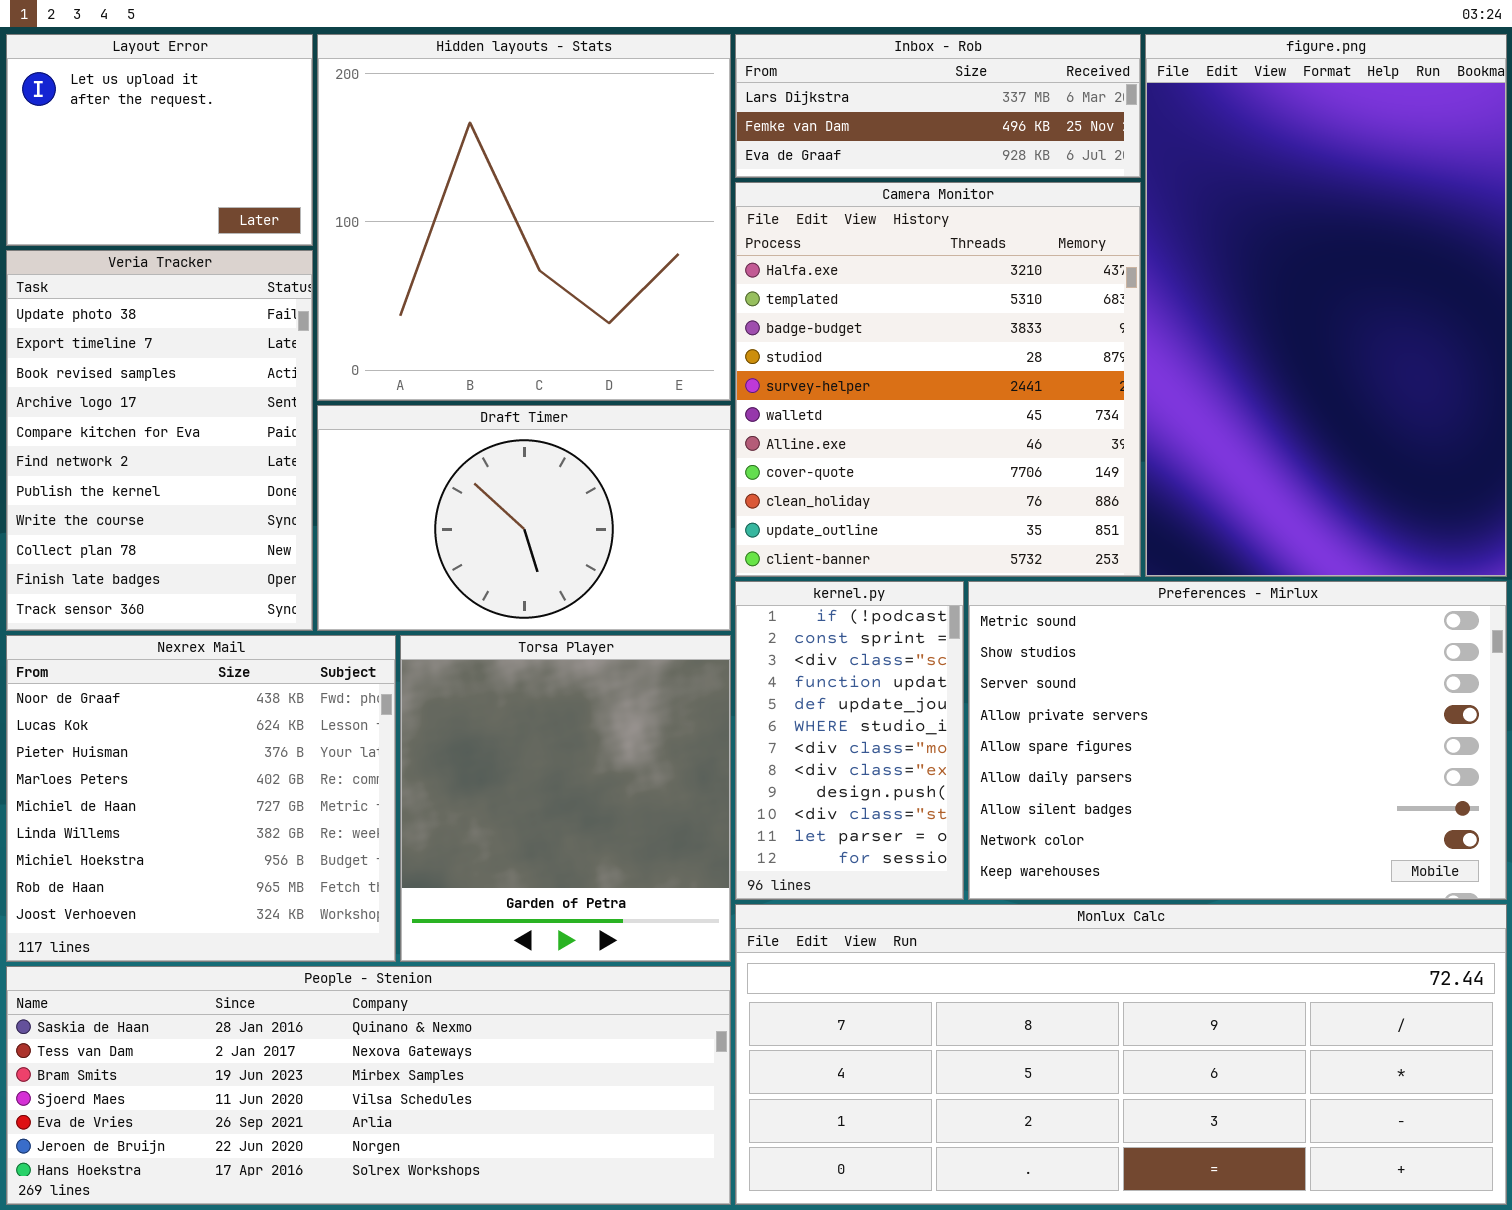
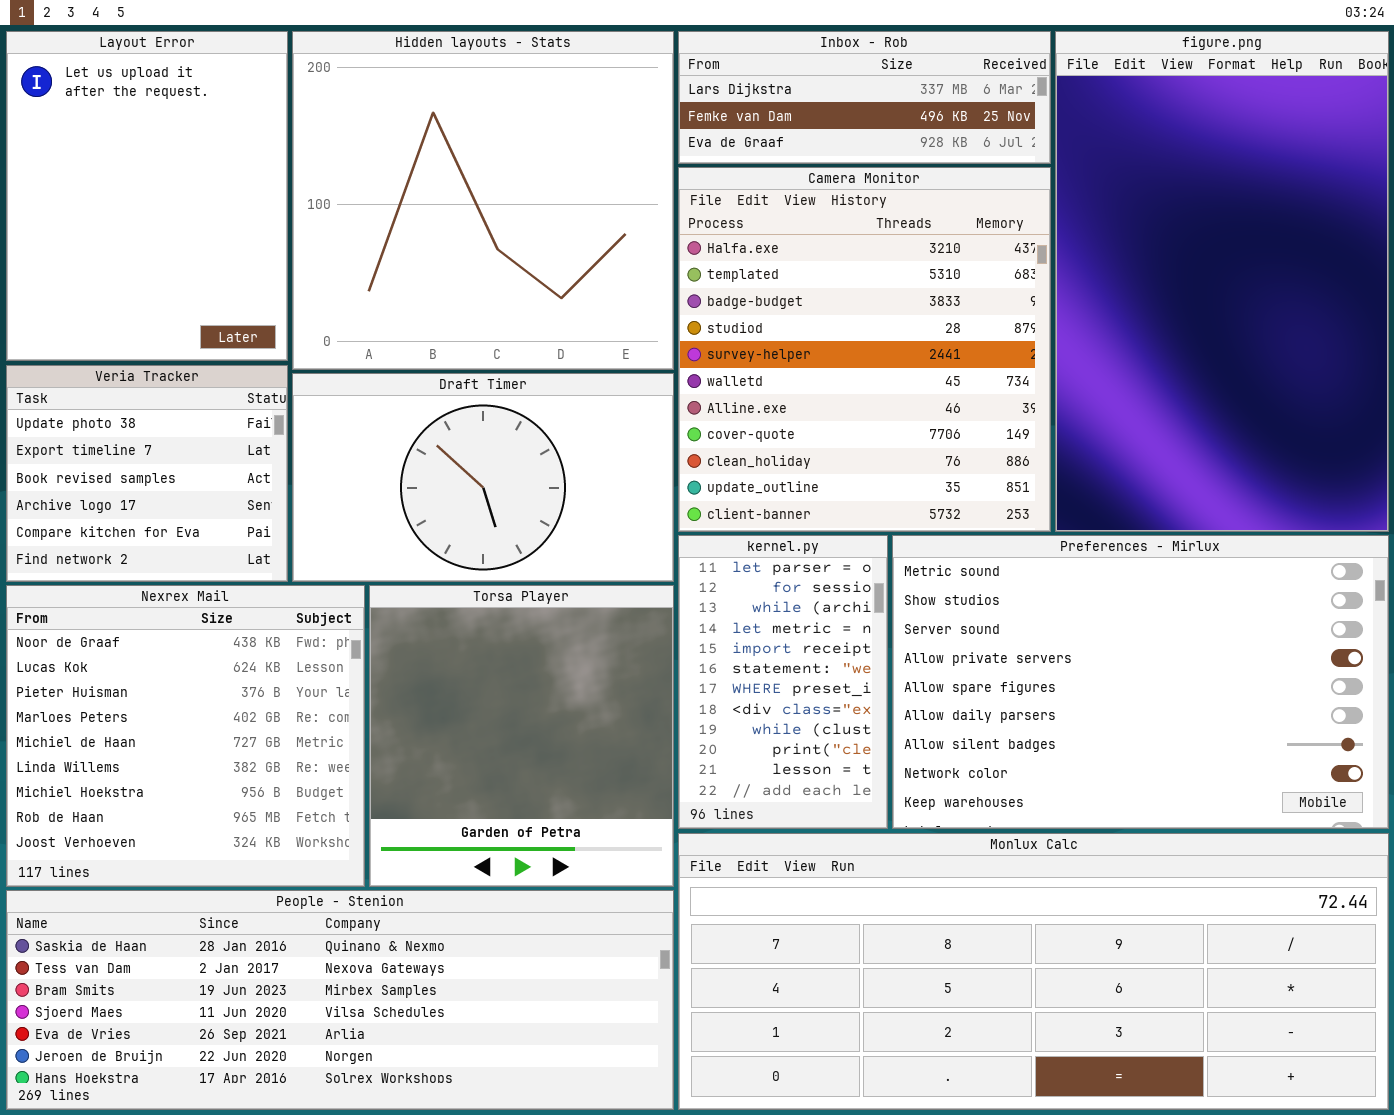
Layout Error: [6,34,313,246] -> [6,31,288,361], resized
Veria Tracker: [6,250,313,631] -> [6,365,288,582], resized
kernel.py: [735,581,964,900] -> [678,535,888,829], scrolled down 10 rows

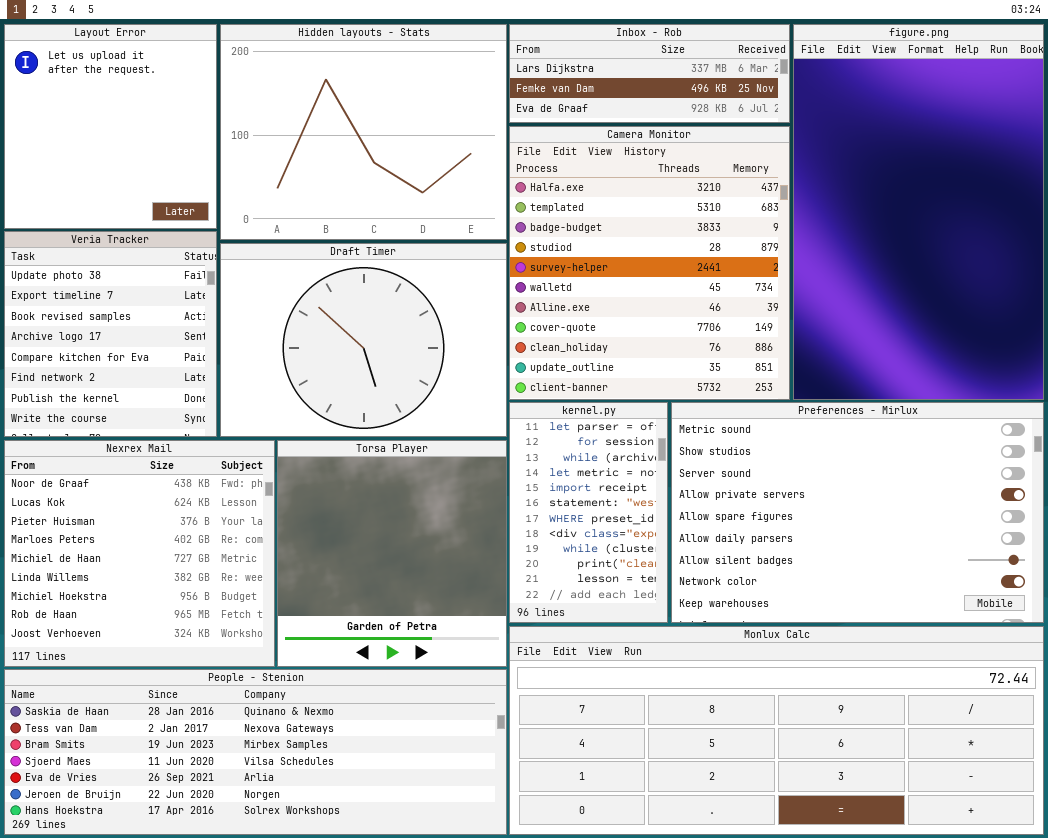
Layout Error: [6,31,288,361] -> [4,24,217,229], resized
Hidden layouts - Stats: [292,31,674,370] -> [220,24,507,240], resized
Veria Tracker: [6,365,288,582] -> [4,231,217,437], resized
Draft Timer: [292,373,674,582] -> [220,243,507,437], resized

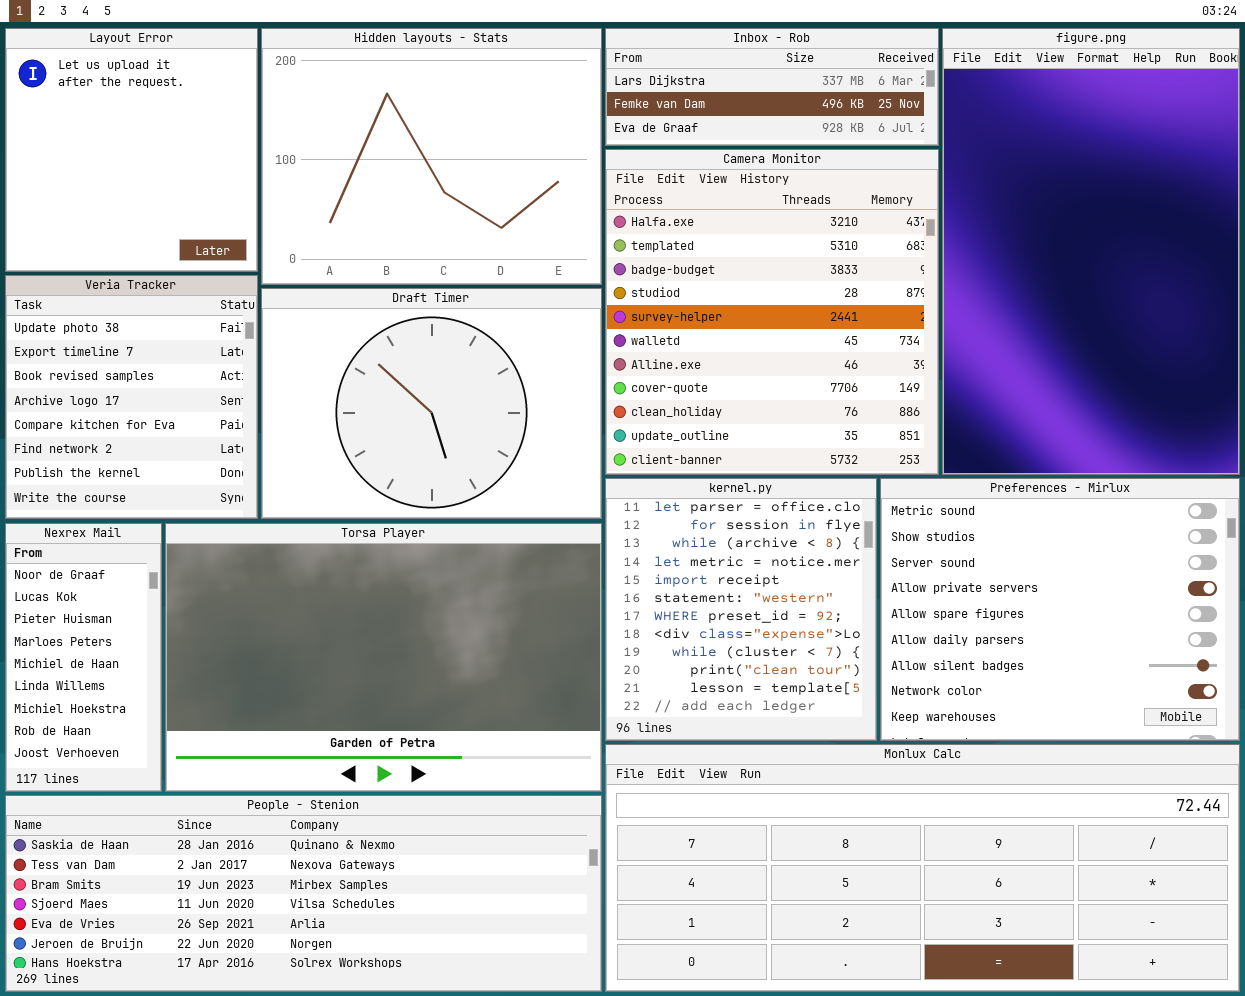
kernel.py: [509,402,668,623] -> [605,478,877,741], resized
Preferences - Mirlux: [671,402,1044,623] -> [880,478,1240,741], resized
Nexrex Mail: [4,440,275,667] -> [5,523,162,792], resized
Torsa Player: [277,440,507,667] -> [165,523,602,792], resized

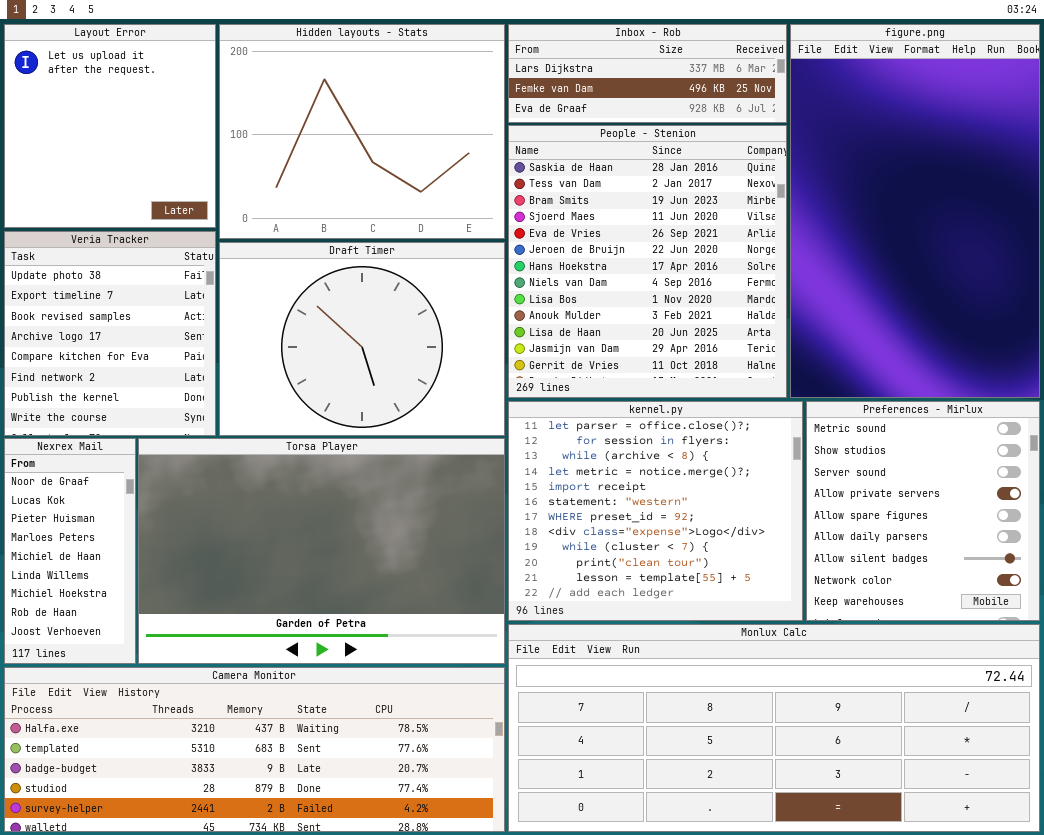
Camera Monitor: [605,149,939,475] -> [4,667,505,832], moved, resized
kernel.py: [605,478,877,741] -> [508,401,803,621], resized
Preferences - Mirlux: [880,478,1240,741] -> [806,401,1040,621], resized
People - Stenion: [5,795,602,992] -> [508,125,787,398], moved, resized

